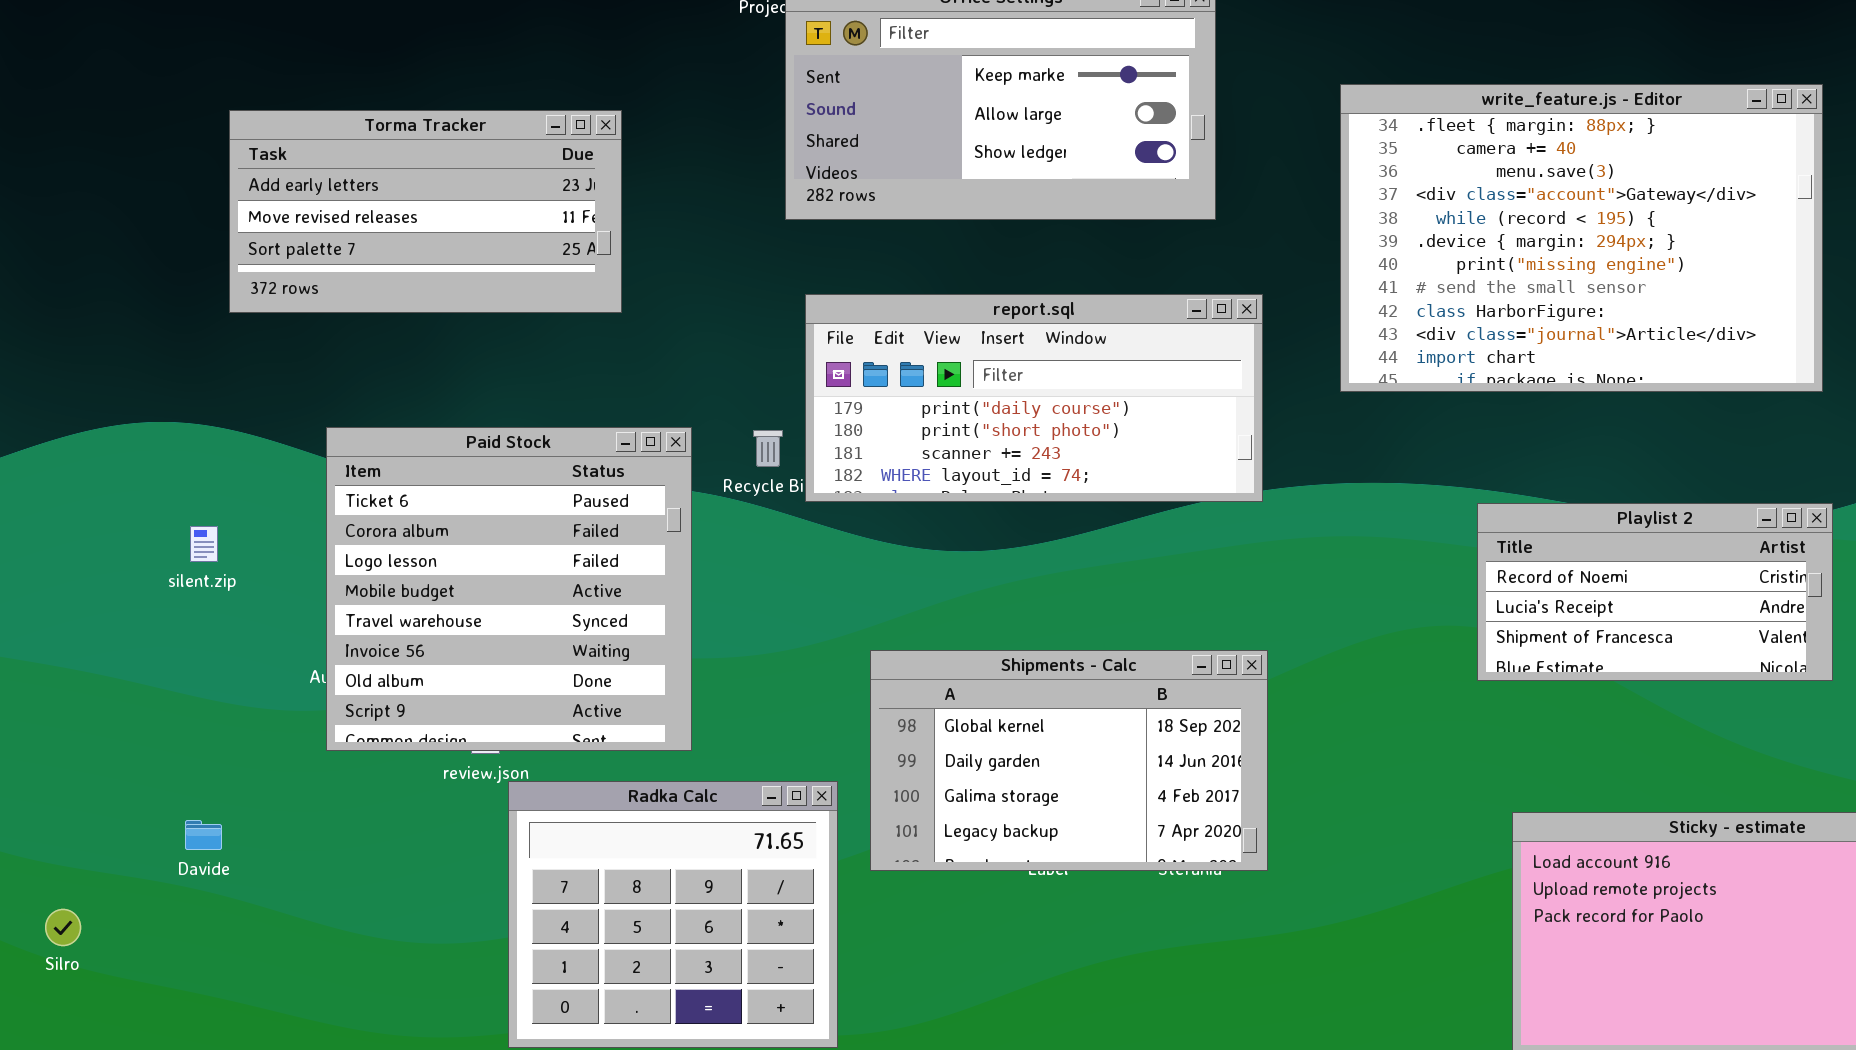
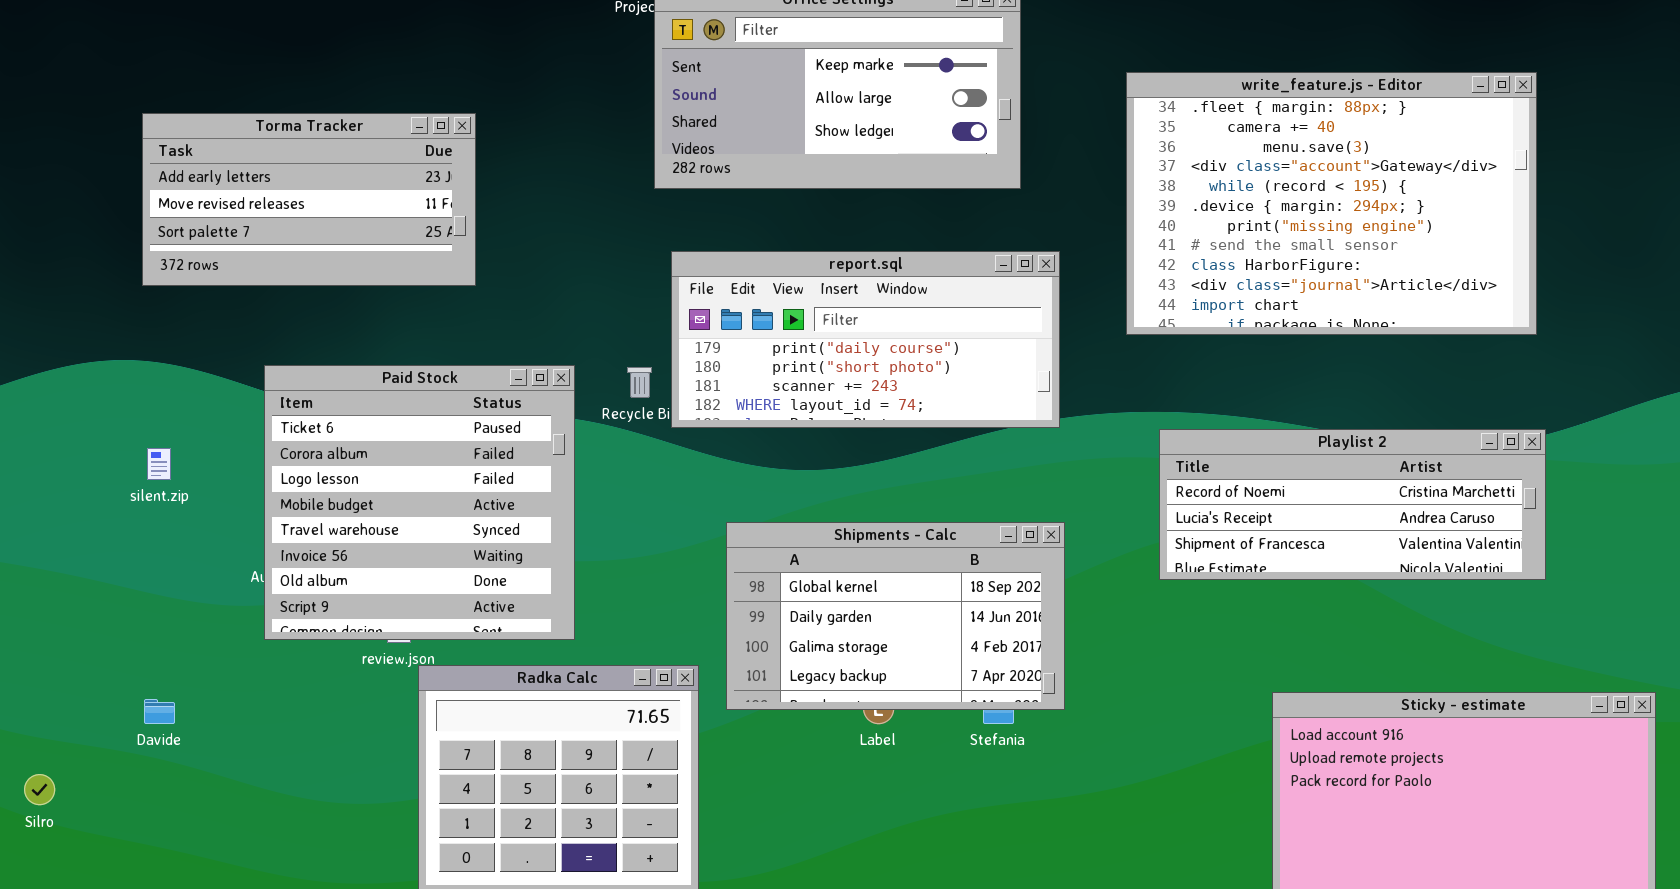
Torma Tracker: [229,110,622,313] -> [142,113,476,286], moved
Playlist 2: [1477,503,1833,681] -> [1159,429,1546,580], resized
Shipments - Calc: [870,650,1268,871] -> [726,522,1065,710], moved

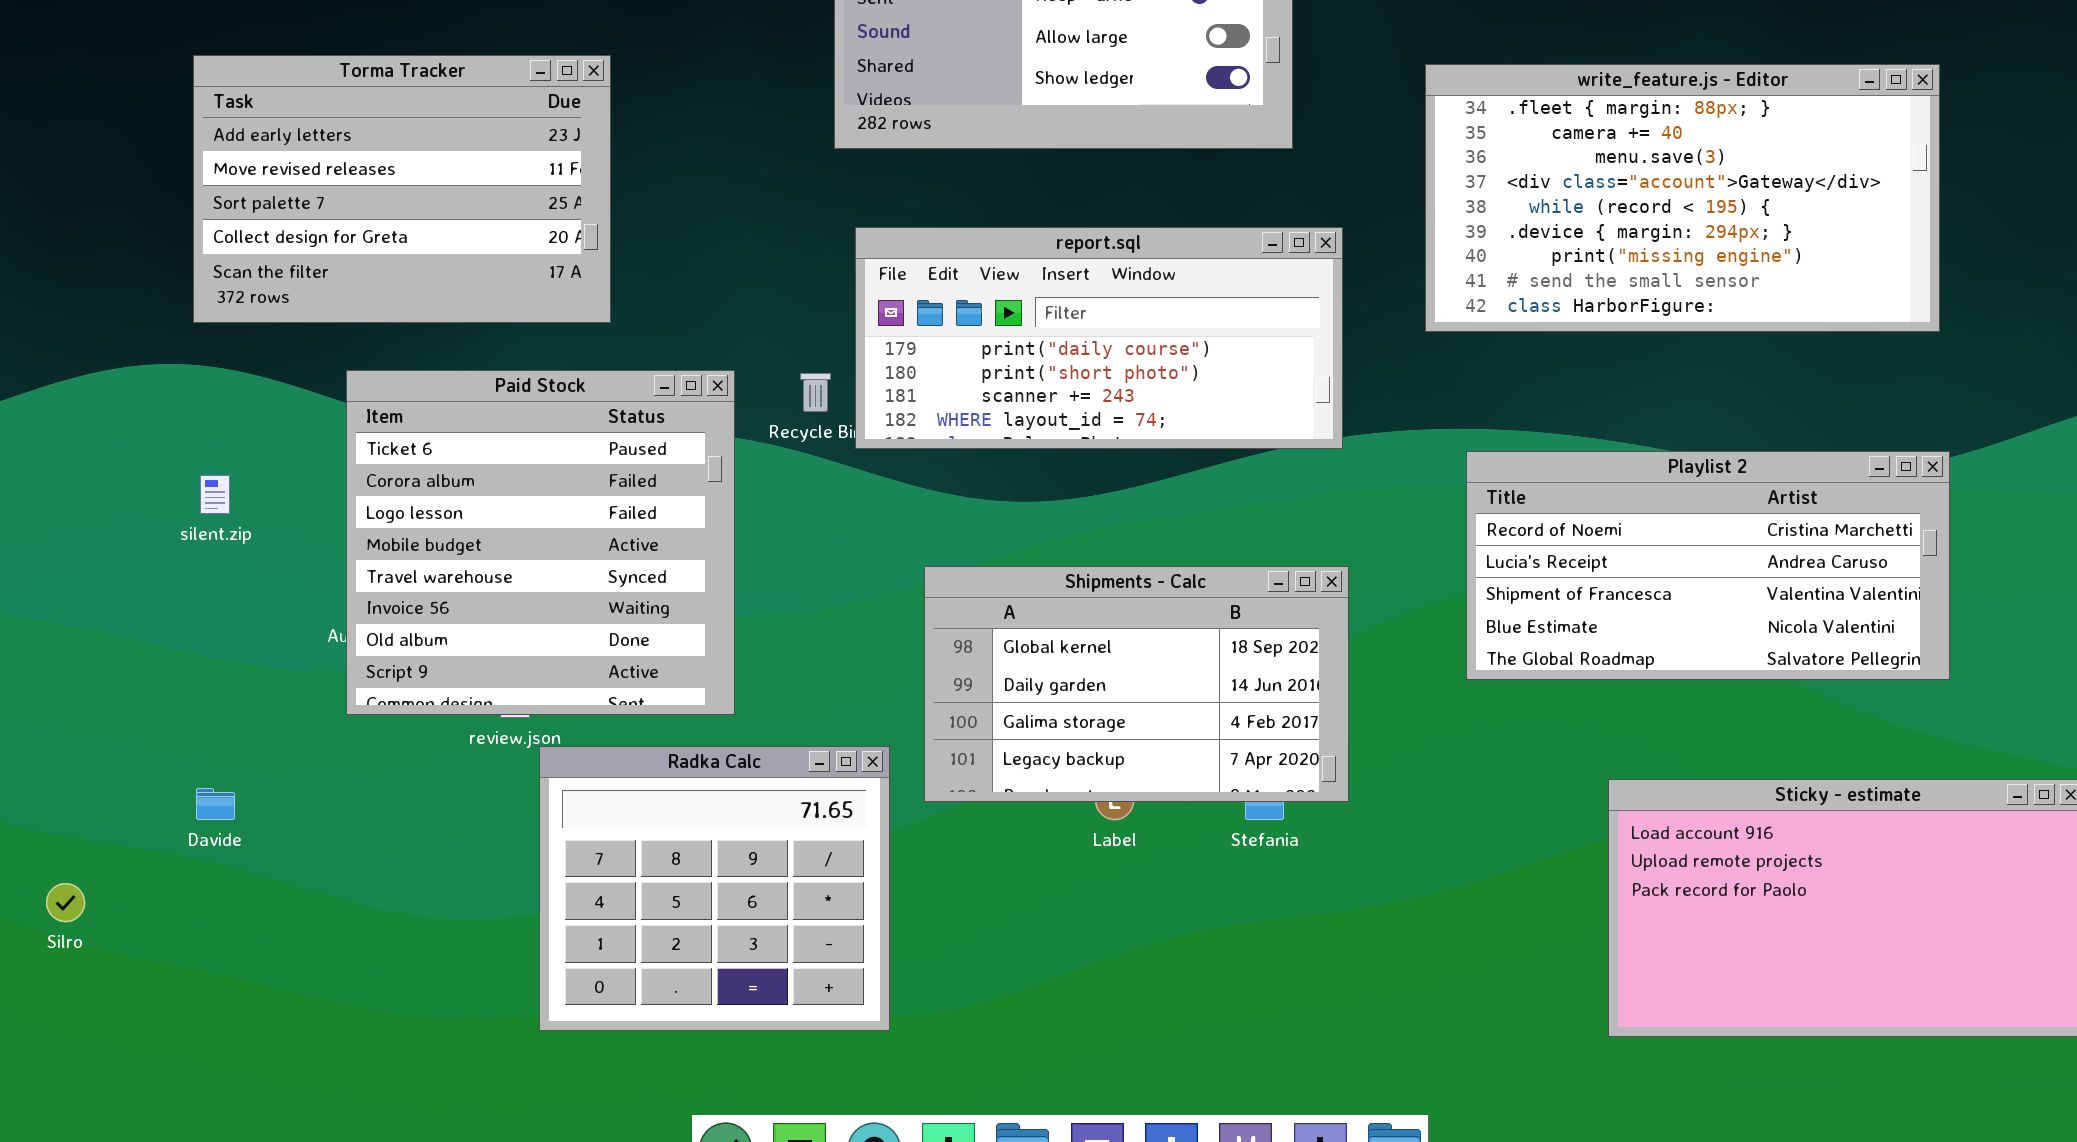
write_feature.js - Editor: [1126,72,1537,335] -> [1425,64,1940,332], resized
Torma Tracker: [142,113,476,286] -> [193,55,611,323], resized
Playlist 2: [1159,429,1546,580] -> [1466,451,1950,680], resized

